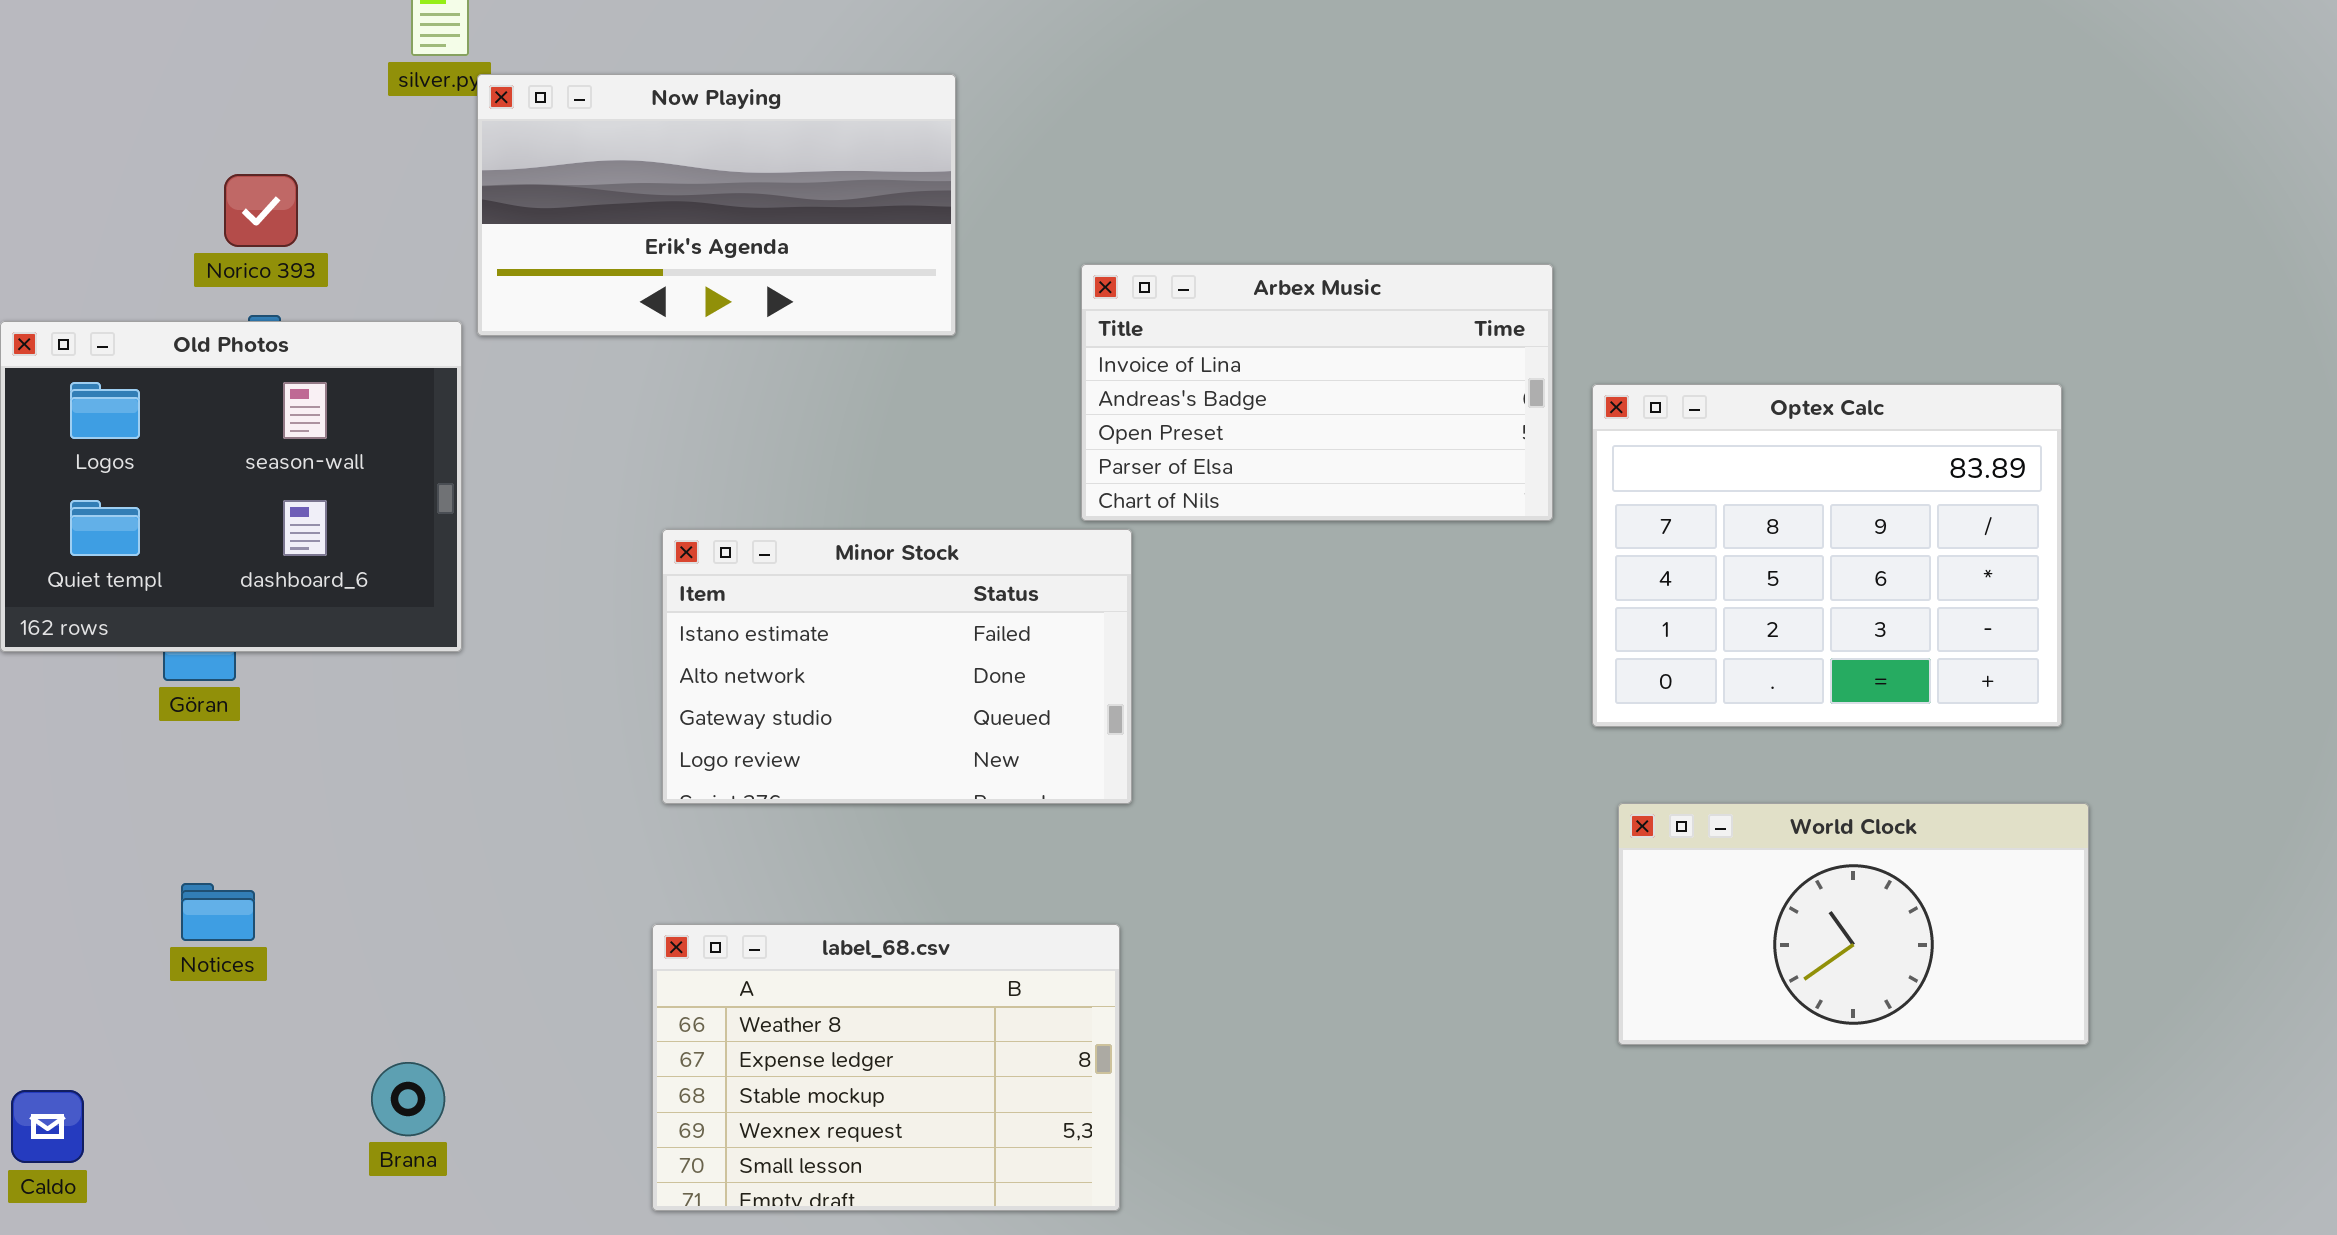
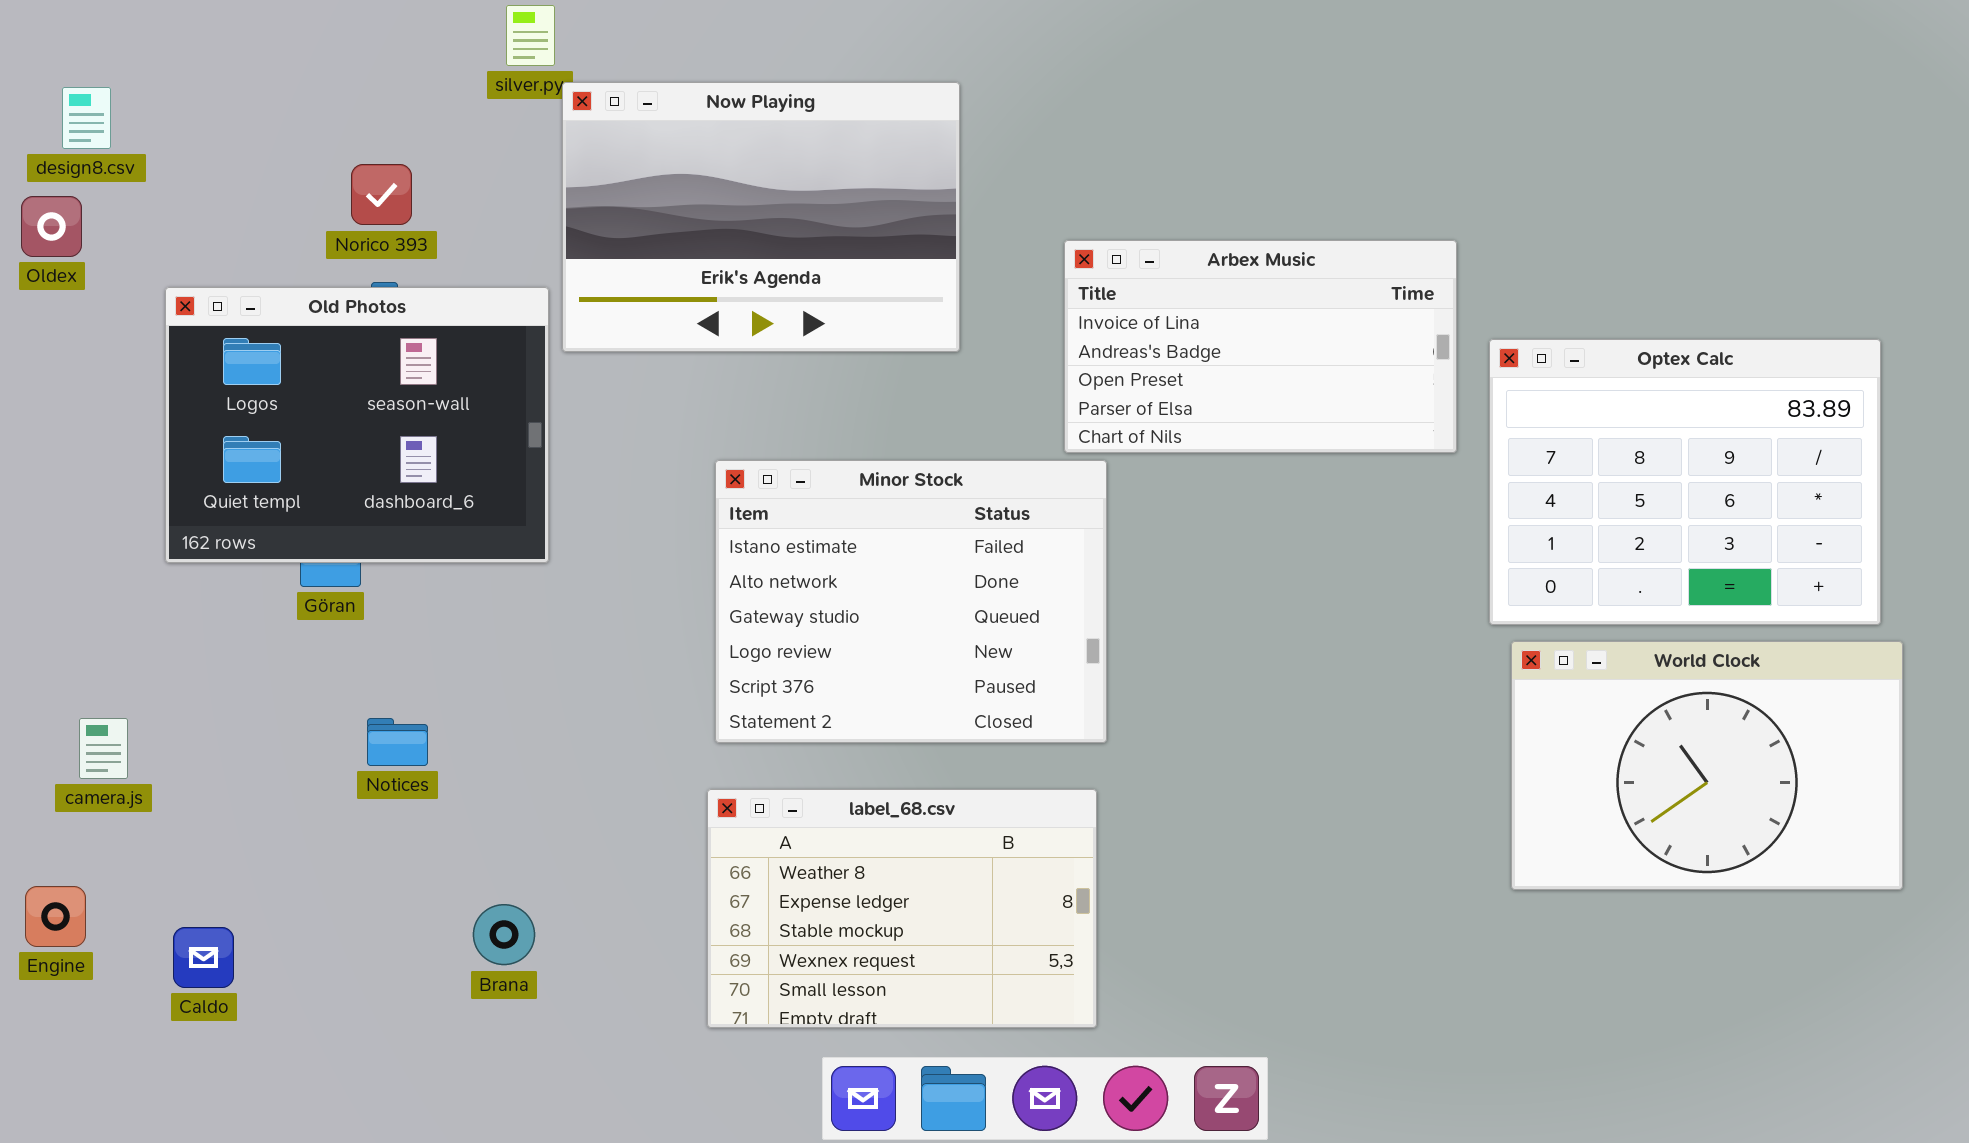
Now Playing: [477,74,956,336] -> [562,82,960,352], resized
Minor Stock: [662,529,1132,804] -> [715,460,1107,743], resized
World Clock: [1618,803,2089,1045] -> [1511,641,1903,890], resized
Notices: [181,883,255,941] -> [367,718,428,766], moved

